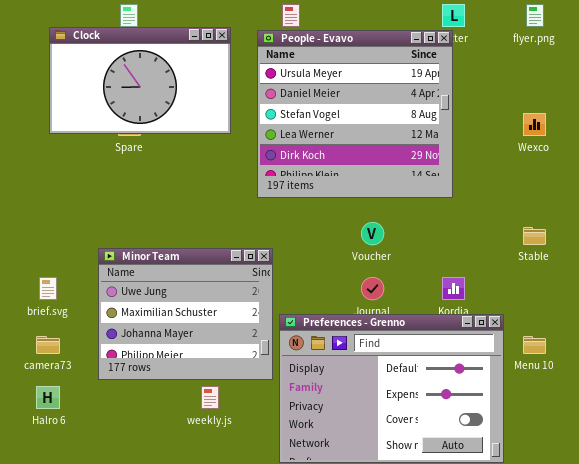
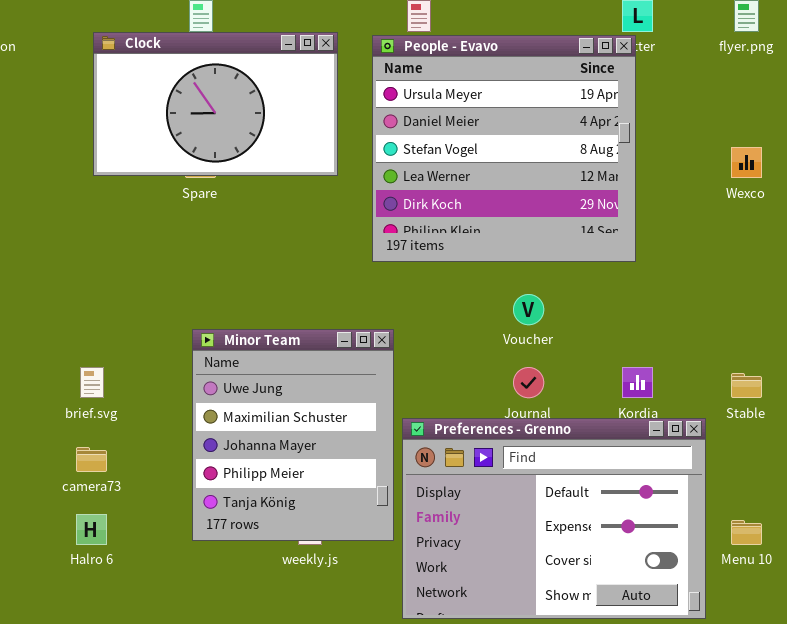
Stable: [523,227,546,245] -> [731,373,762,398], moved
Minor Team: [98,248,273,380] -> [192,329,394,541], resized
Menu 10: [523,336,546,354] -> [731,520,762,545], moved

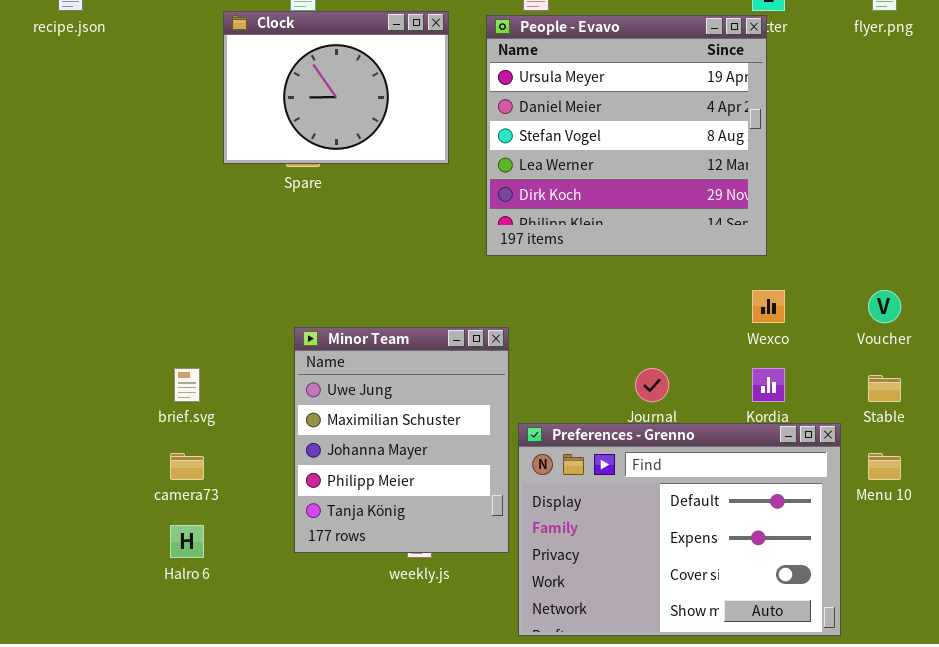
Clock: [93,32,338,176] -> [223,11,449,164], resized
Wexco: [731,147,762,178] -> [752,290,785,323], moved
Voucher: [513,294,544,325] -> [868,290,901,323], moved
Menu 10: [731,520,762,545] -> [868,453,901,480], moved

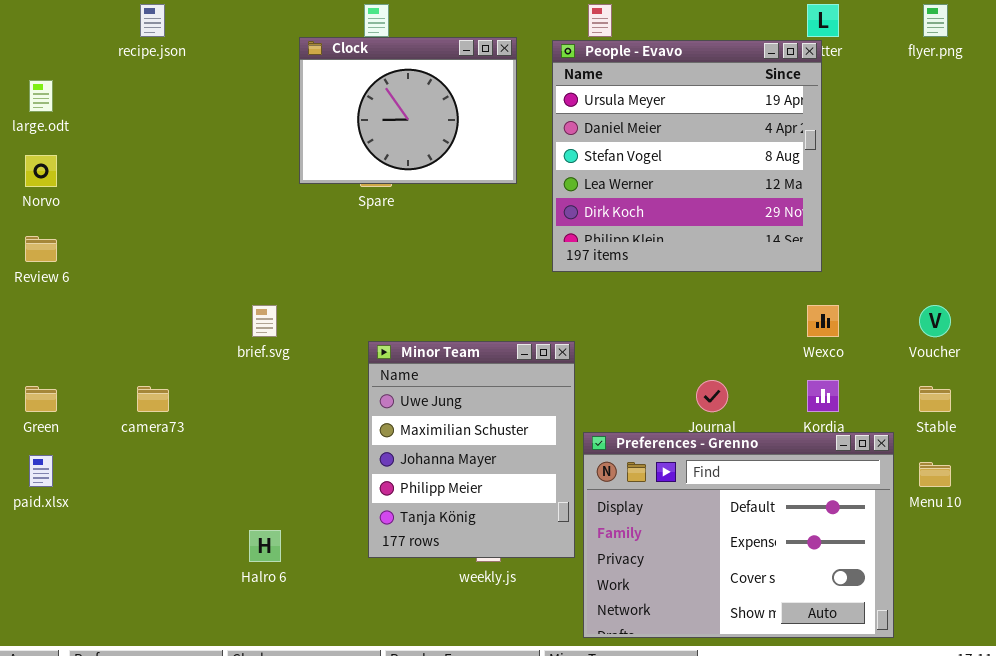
brief.svg: [174,368,200,402] -> [252,305,277,337], moved
camera73: [170,453,204,480] -> [137,386,169,412], moved

